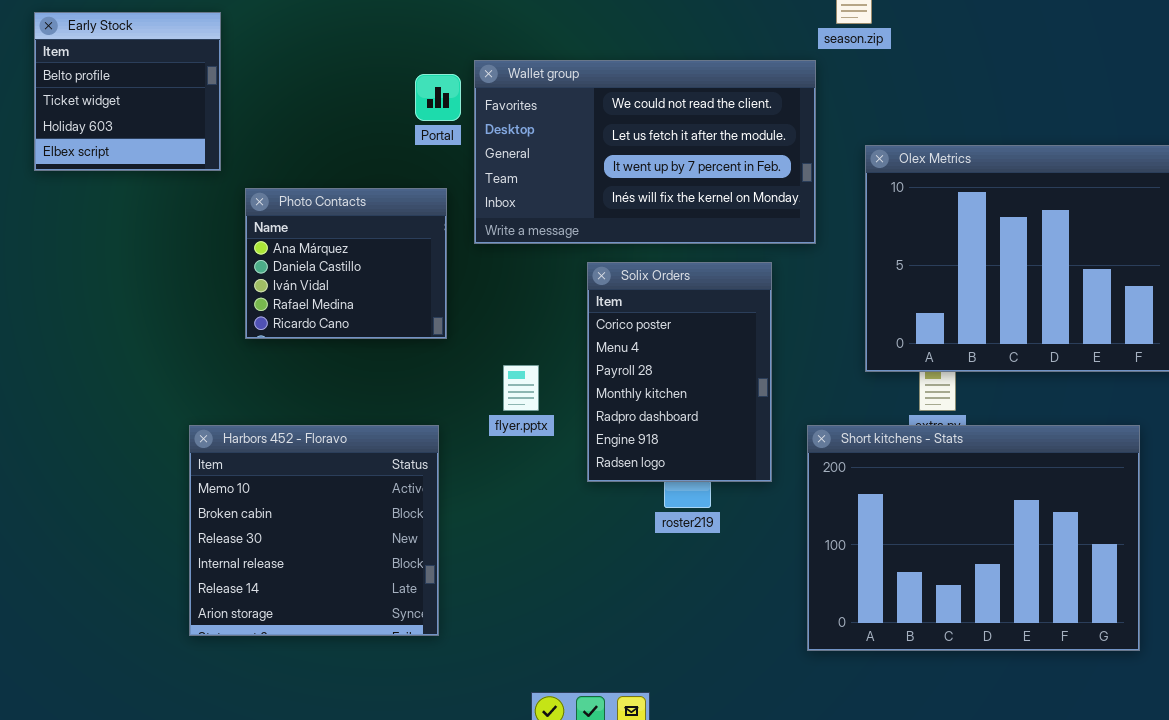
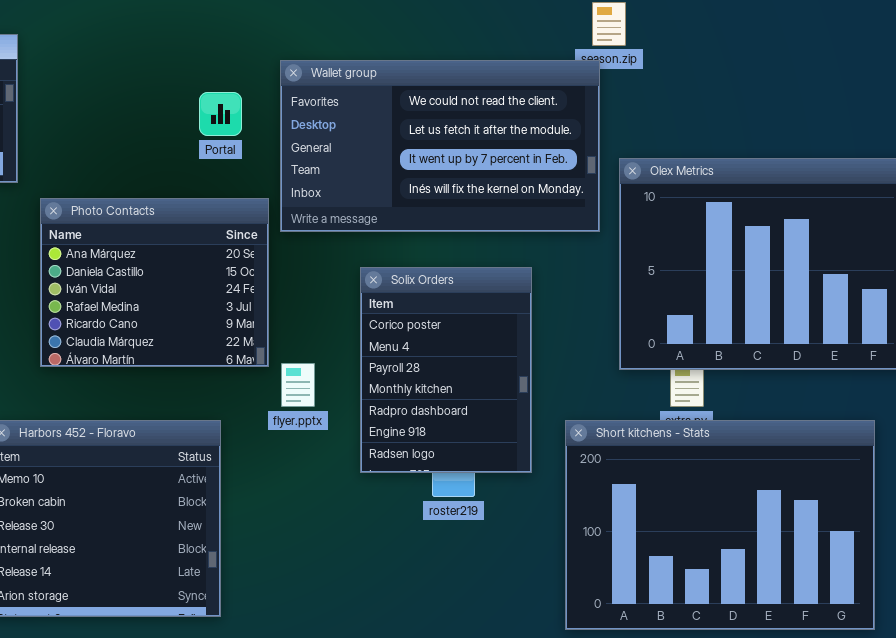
Wallet group: [474,60,816,244] -> [280,60,600,232], moved
Photo Contacts: [245,188,447,339] -> [40,198,269,367], resized

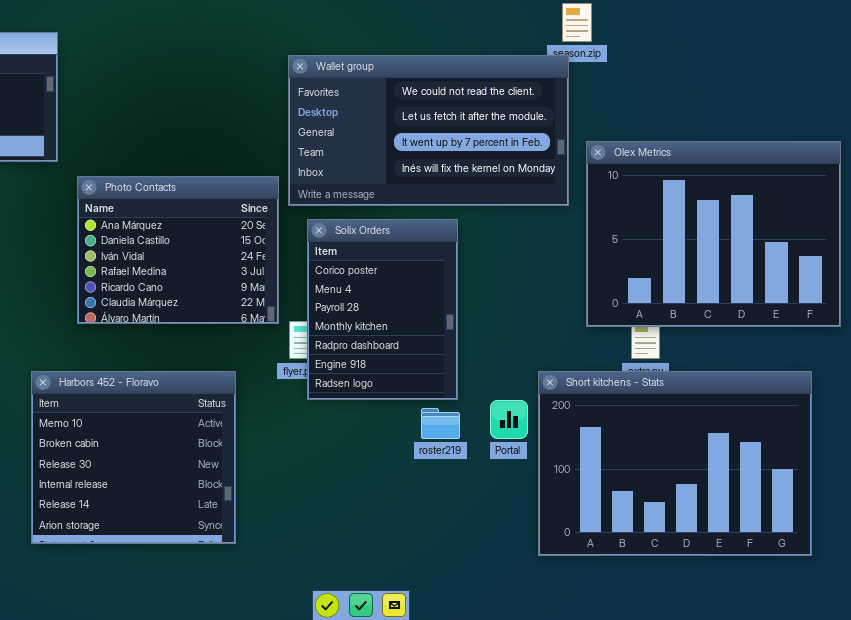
Portal: [199,92,242,136] -> [490,400,528,439], moved
Solix Orders: [360,267,532,473] -> [307,219,458,400], moved

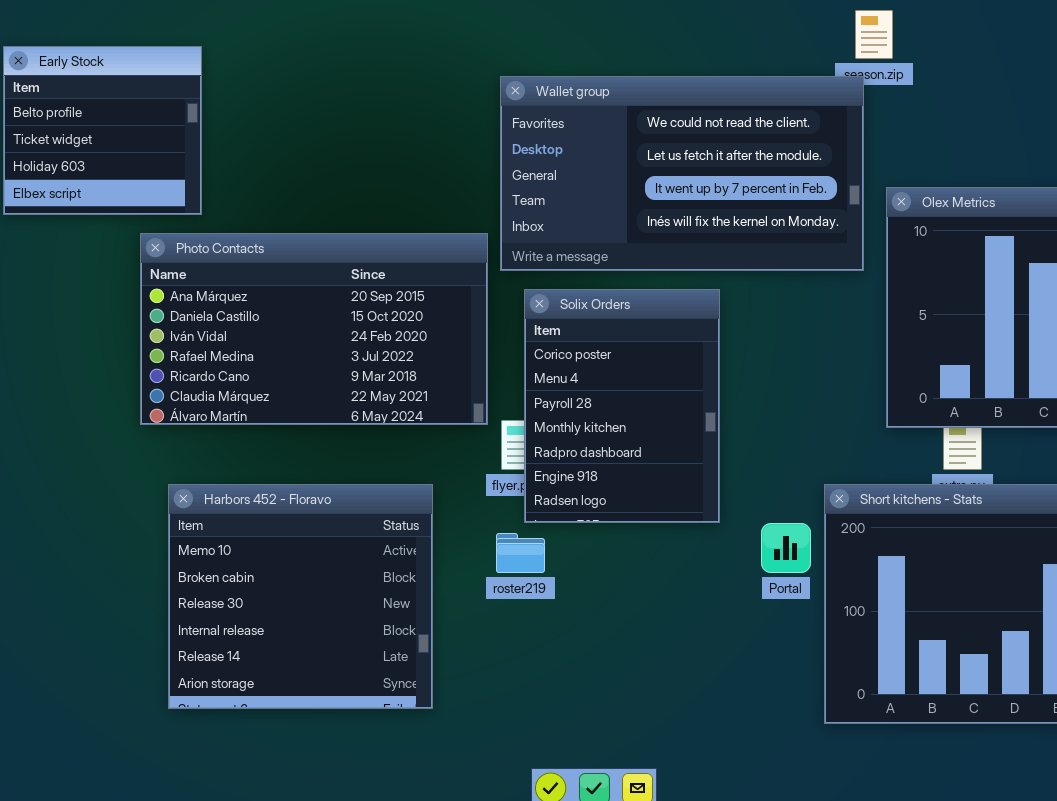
Photo Contacts: [77,176,279,324] -> [140,233,488,425], resized
roster219: [421,408,460,439] -> [496,533,545,573], moved

